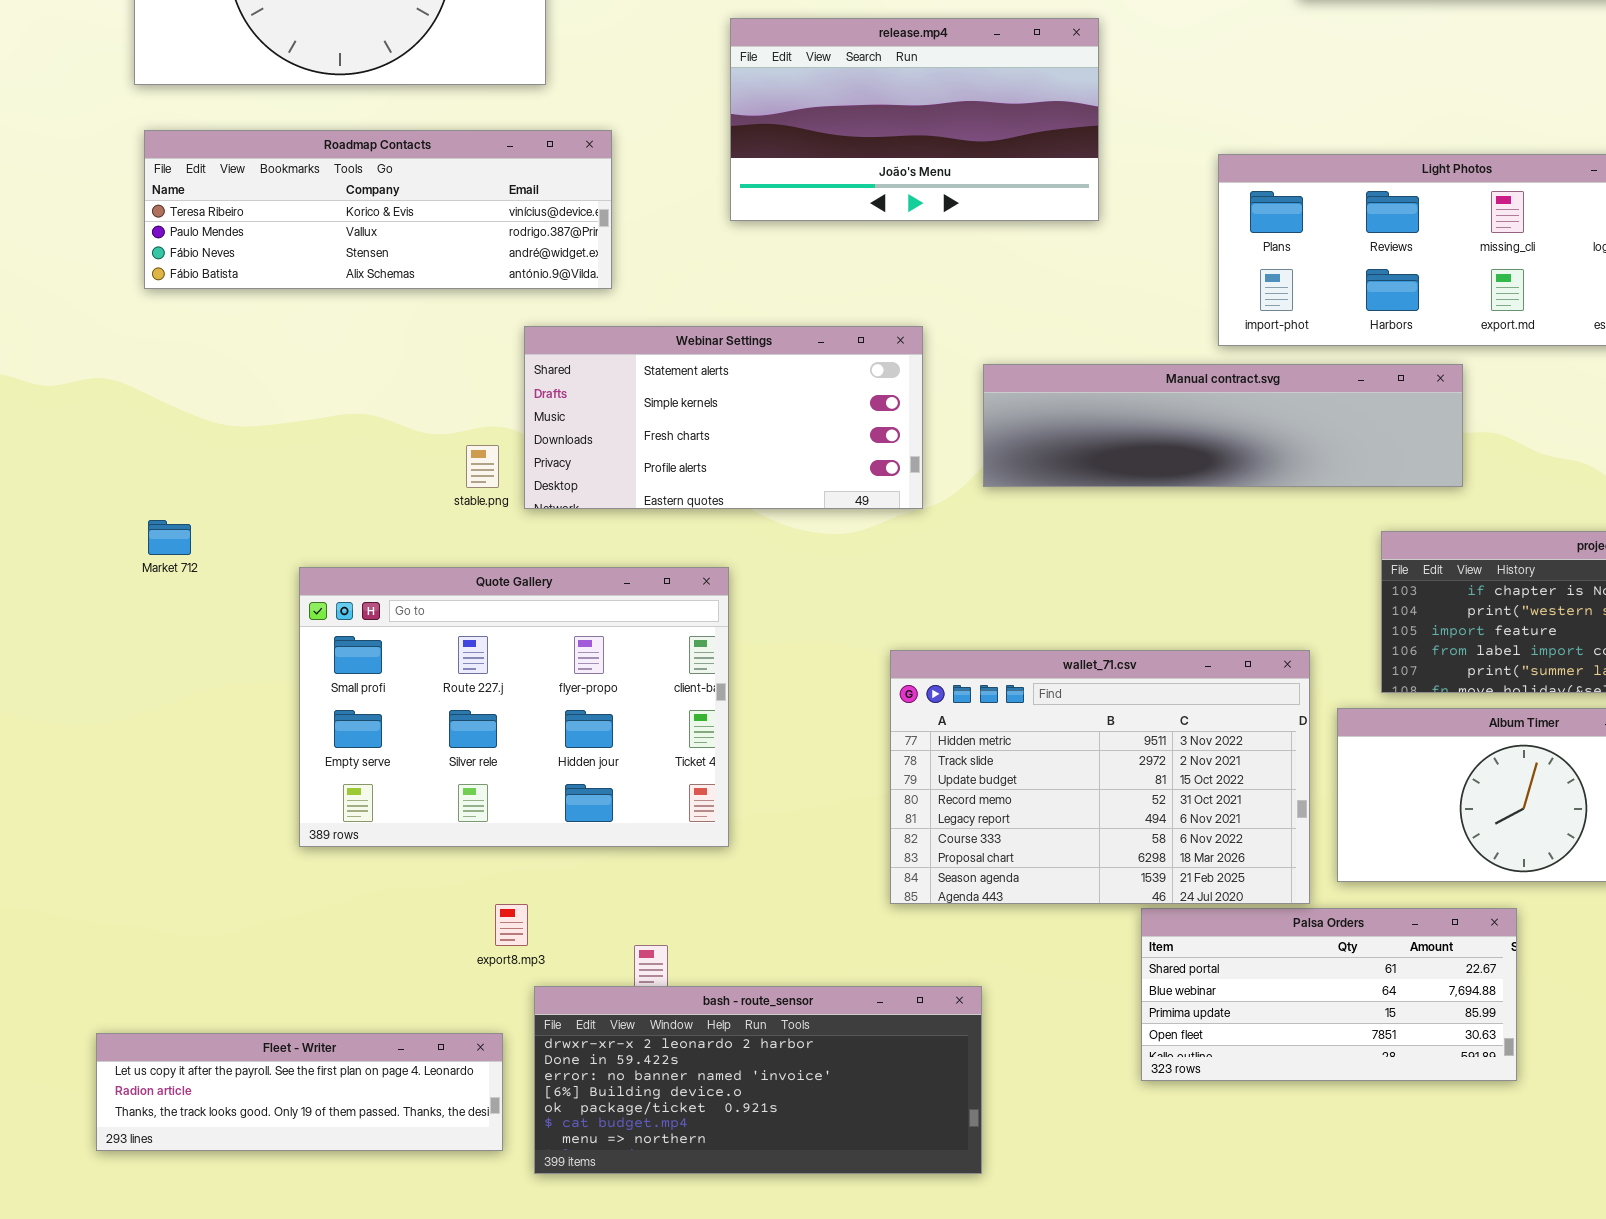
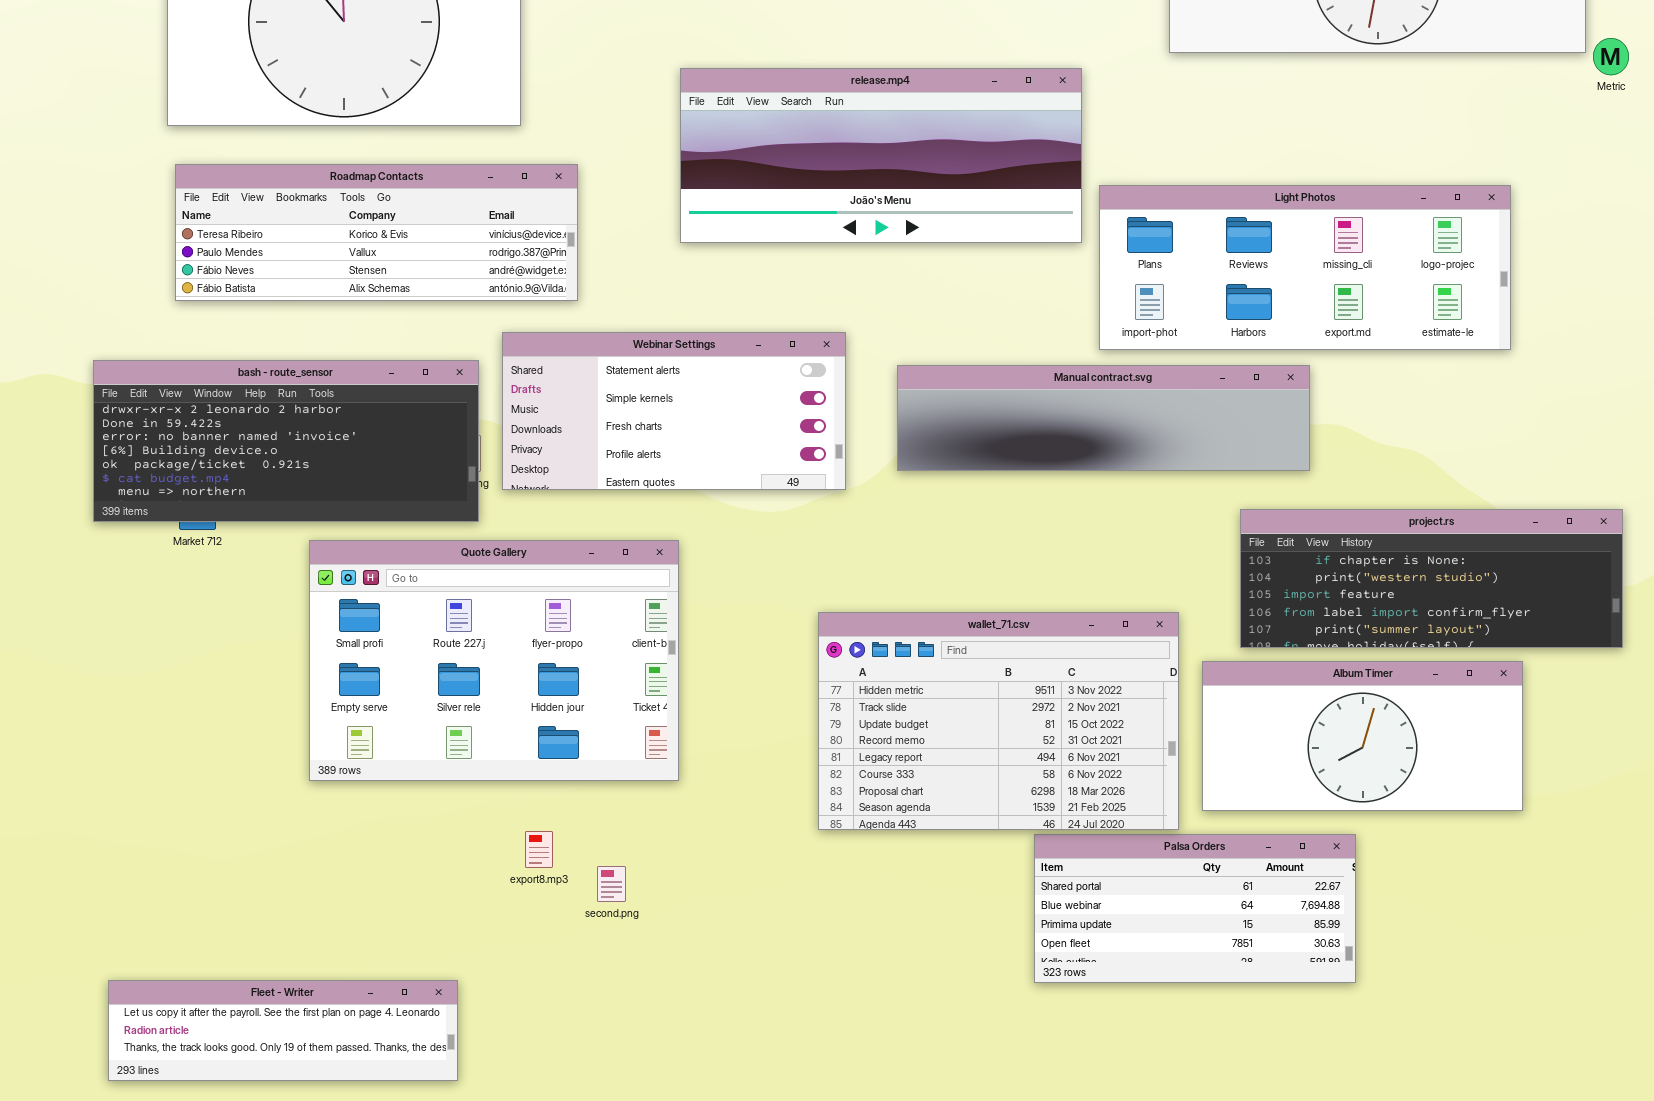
release.mp4: [730,18,1099,221] -> [680,68,1082,243], resized
export8.mp3: [495,904,528,946] -> [525,831,553,868], moved
bash - route_sensor: [534,986,982,1174] -> [93,360,479,522], moved
Fleet - Writer: [96,1033,503,1151] -> [108,980,458,1081], moved

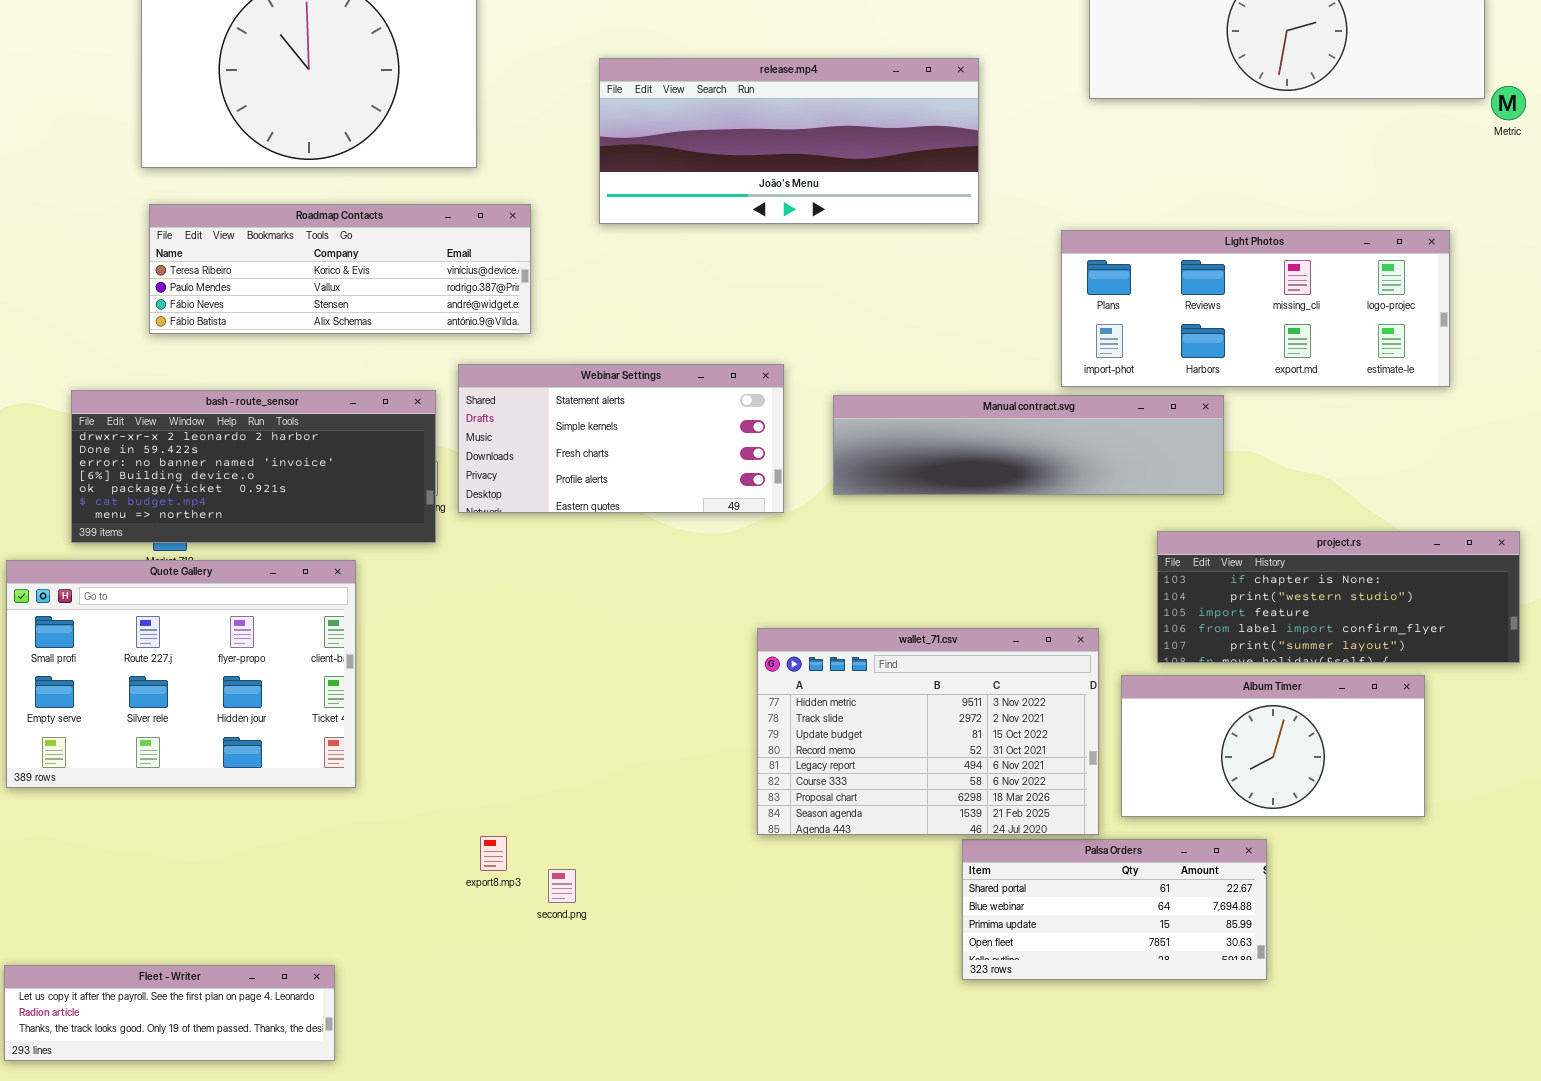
release.mp4: [680,68,1082,243] -> [599,58,979,224], moved
Light Photos: [1099,185,1511,350] -> [1061,230,1450,387], moved
Quote Gallery: [309,540,679,781] -> [6,560,356,788], moved
Fleet - Writer: [108,980,458,1081] -> [4,965,335,1061], moved

